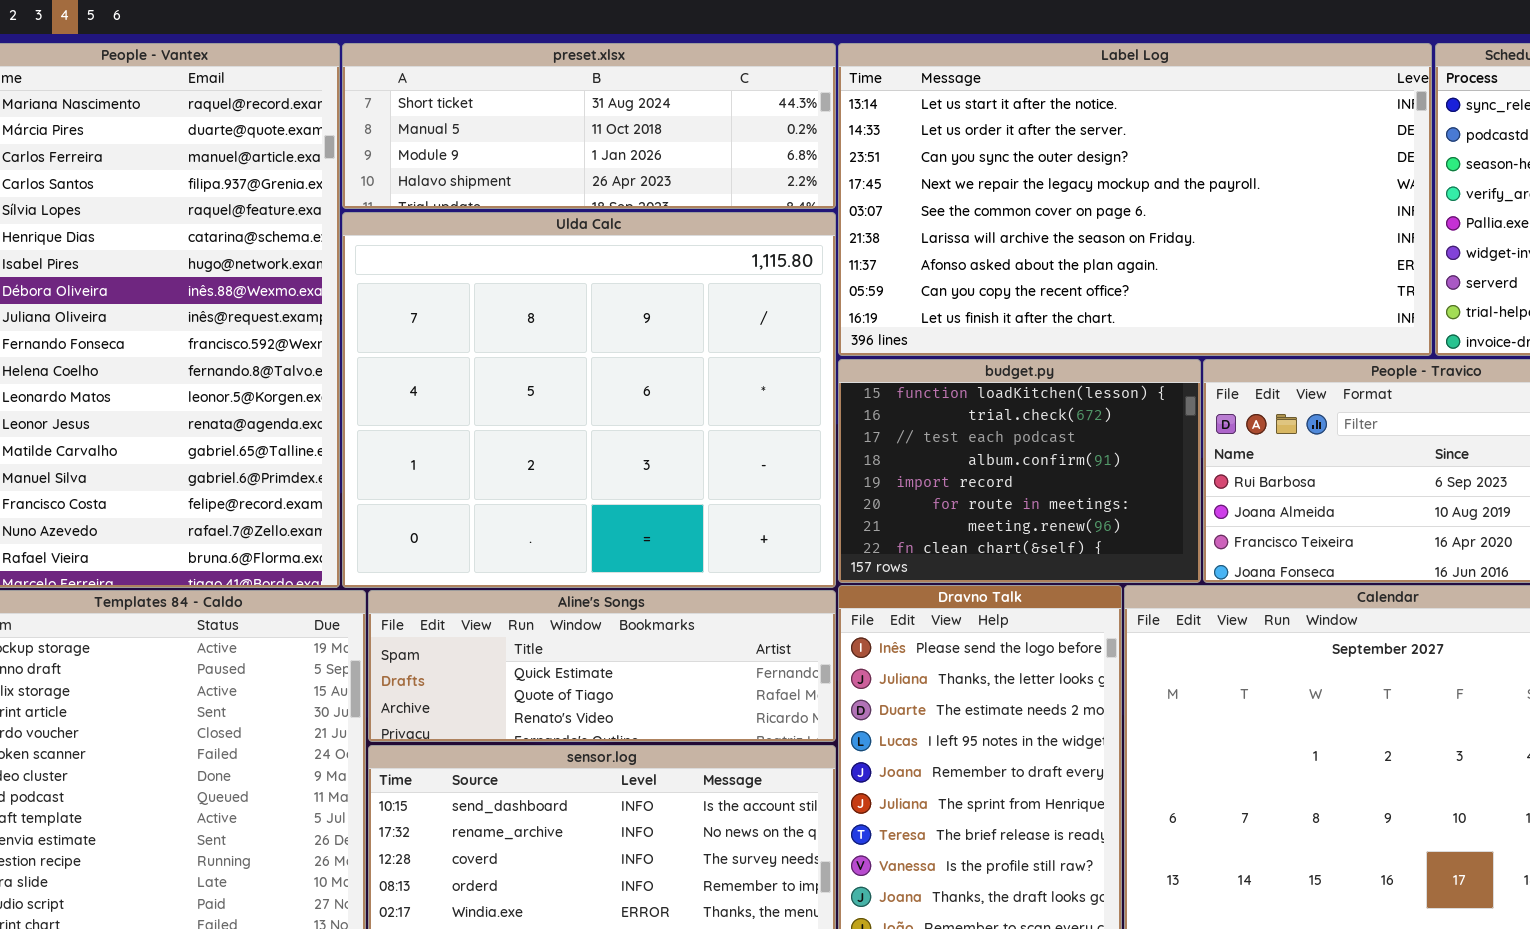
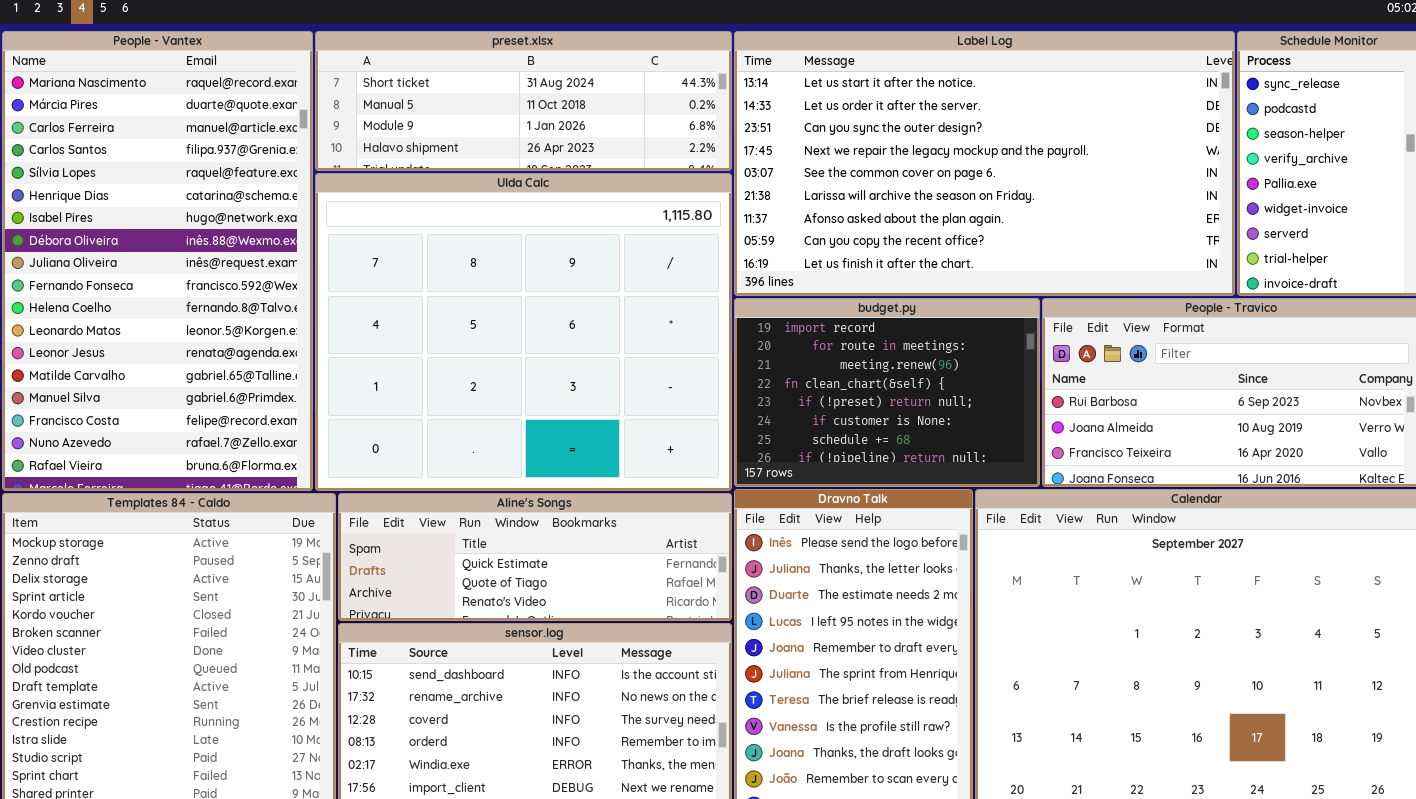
budget.py: [838,359,1201,583] -> [734,298,1040,487], scrolled down 4 rows

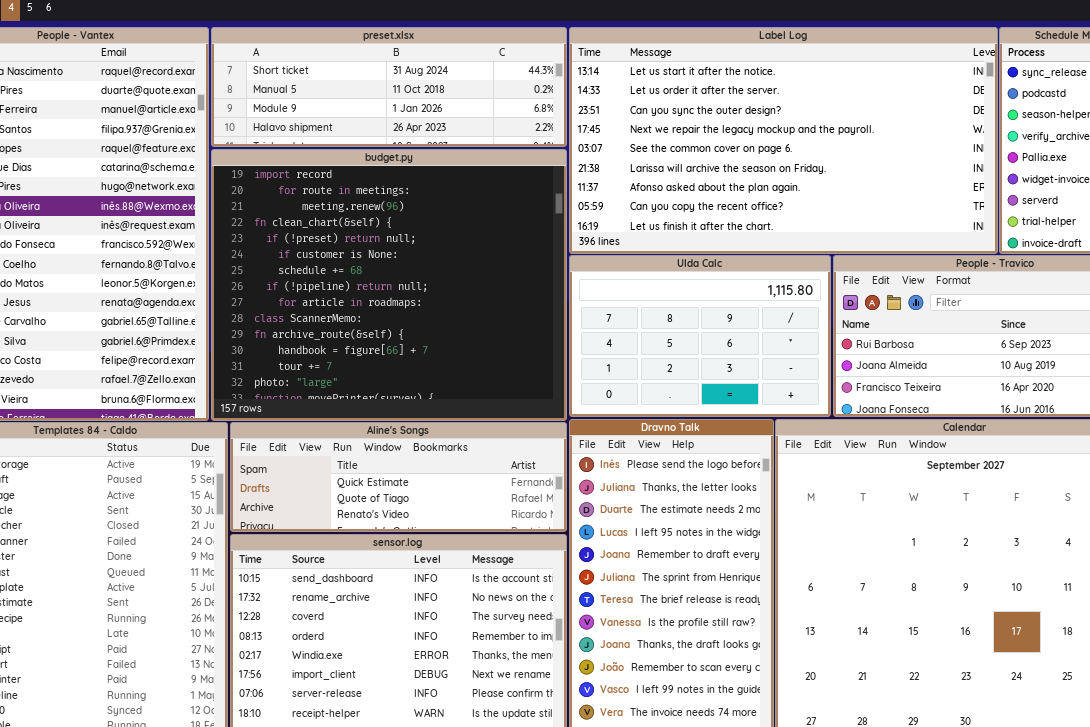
Ulda Calc: [315,173,732,491] -> [569,255,831,417], moved, resized
budget.py: [734,298,1040,487] -> [211,149,567,421], moved, resized

